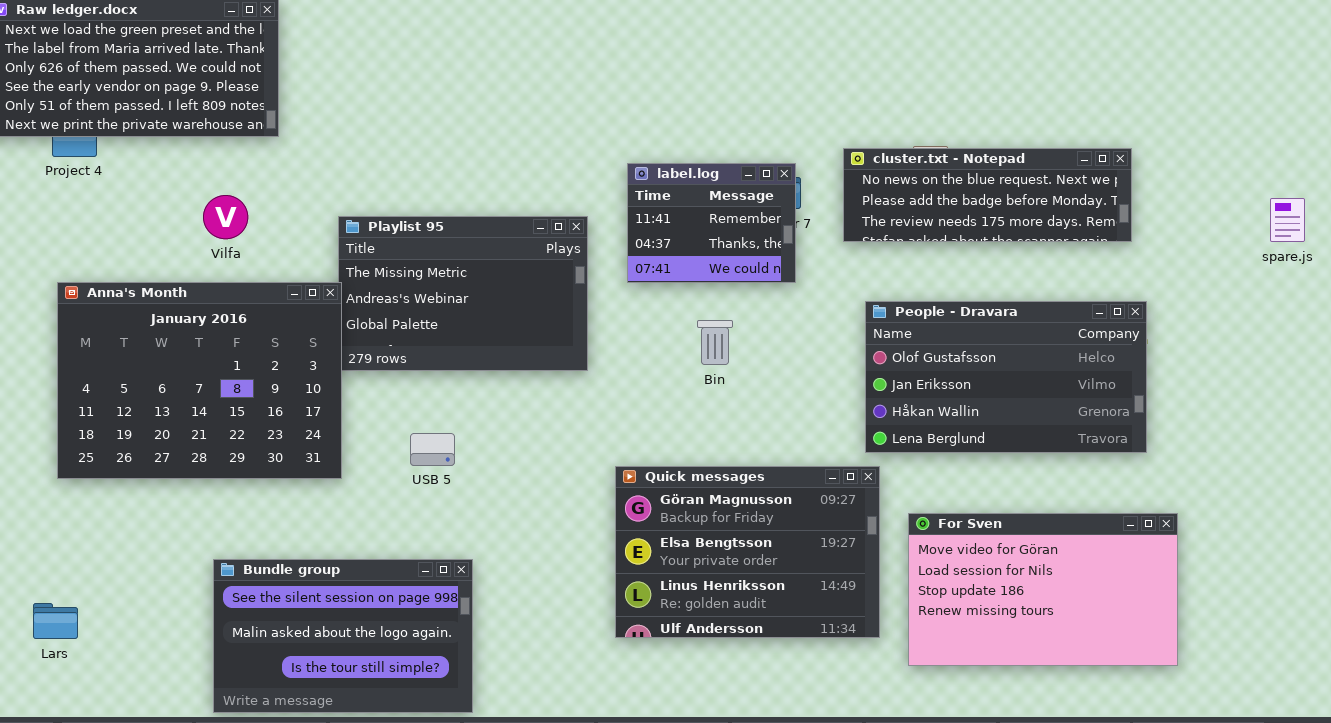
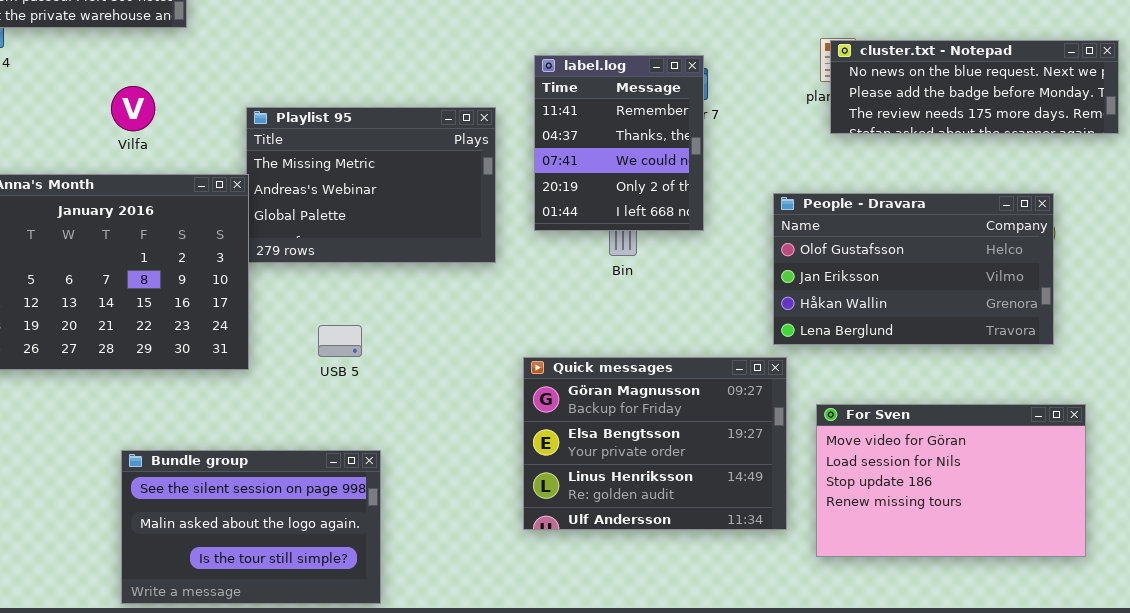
cluster.txt - Notepad: [843,148,1132,242] -> [830,40,1119,134], moved
label.log: [627,163,796,283] -> [534,55,704,231], resized

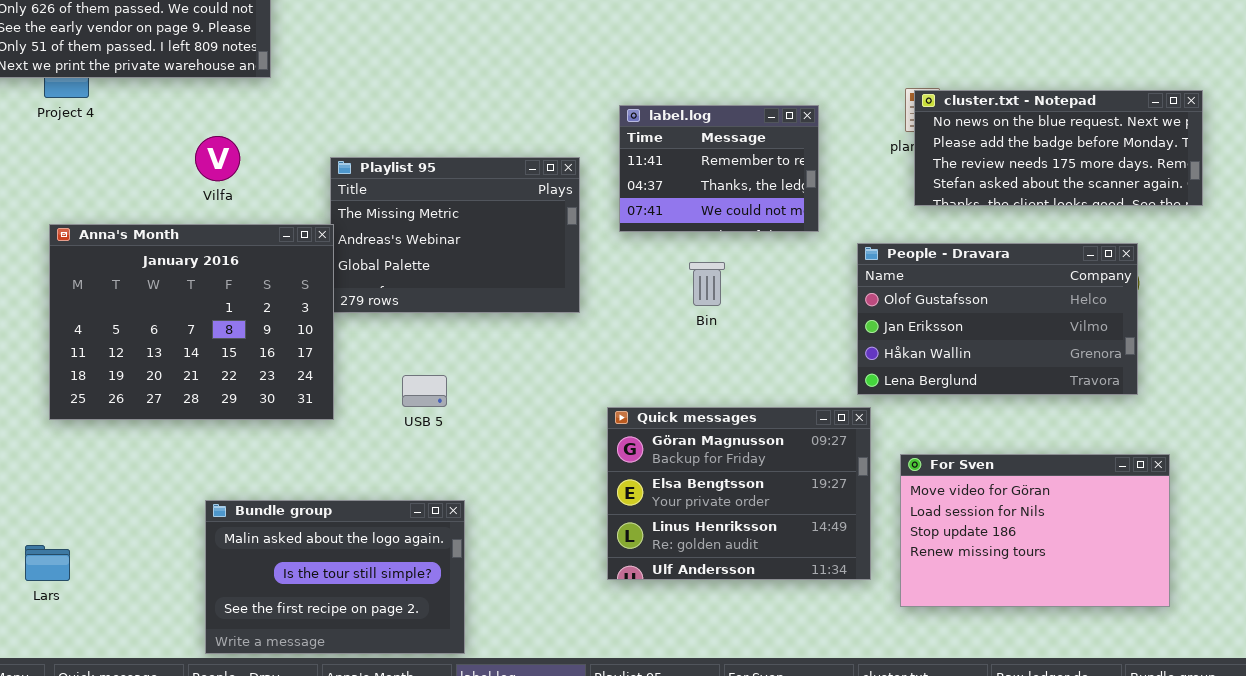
cluster.txt - Notepad: [830,40,1119,134] -> [914,90,1203,206], resized
label.log: [534,55,704,231] -> [619,105,819,232], resized
Bundle group: [121,450,381,604] -> [205,500,465,654], scrolled down 1 row

